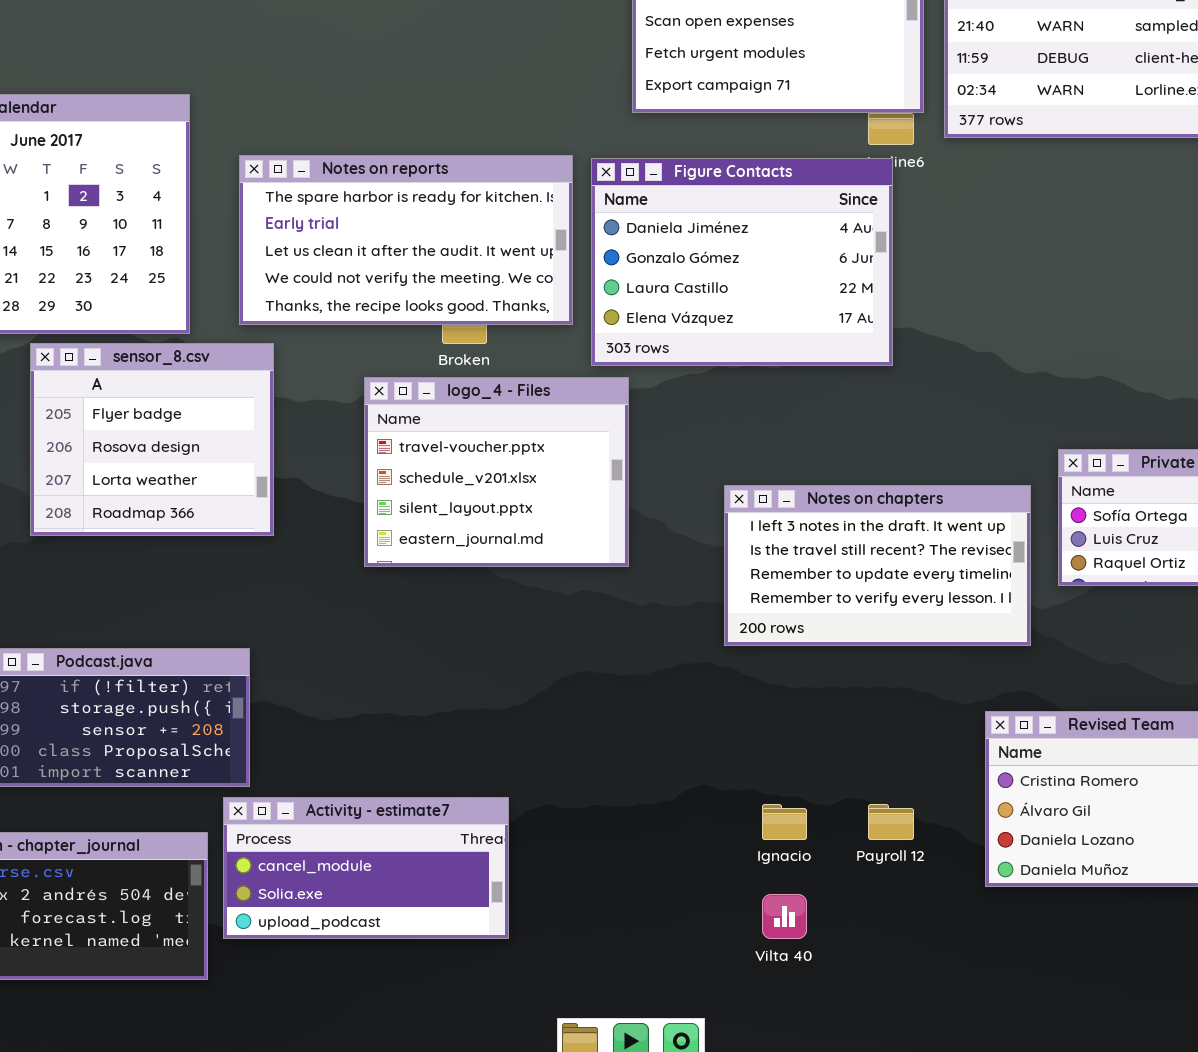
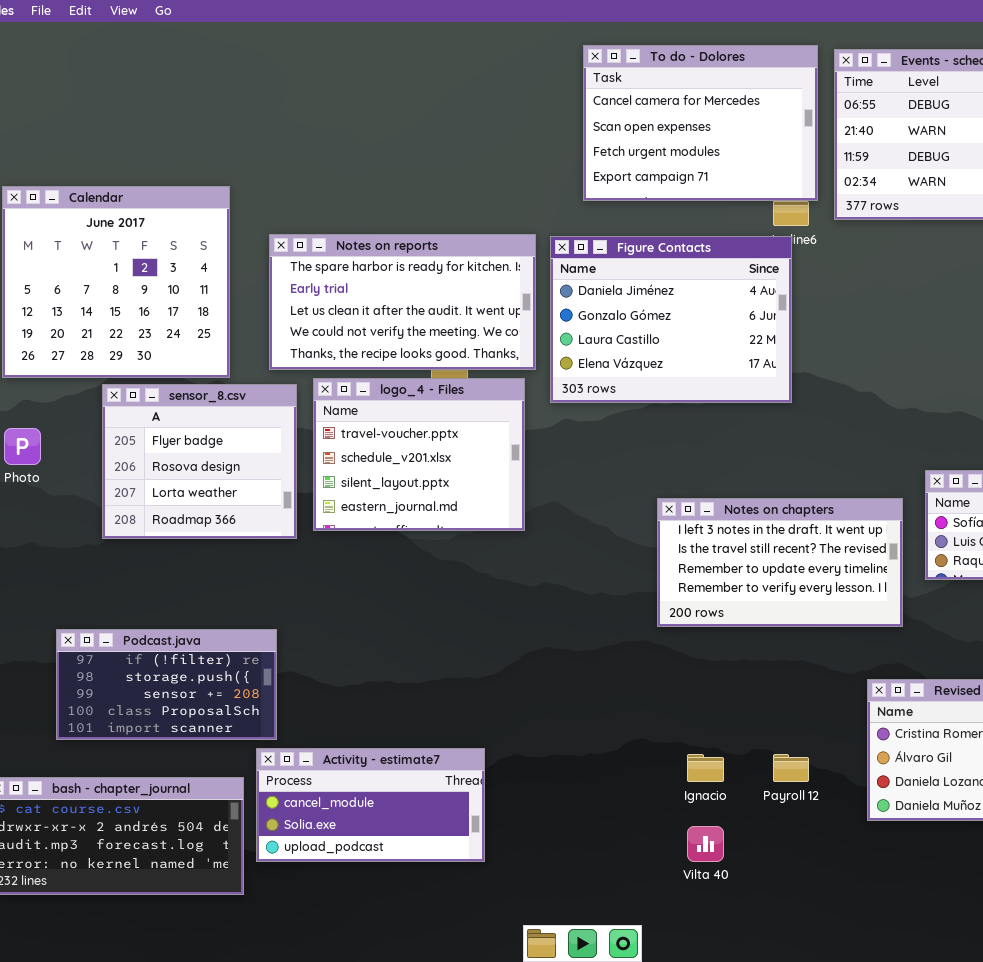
logo_4 - Files: [364,377,629,567] -> [313,378,525,531], moved

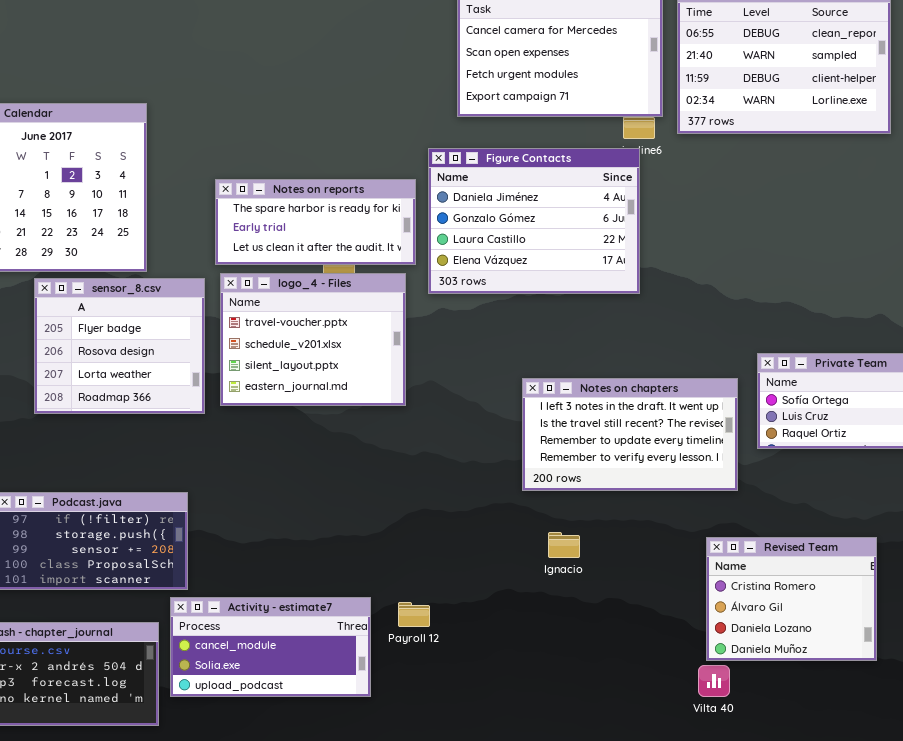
Notes on reports: [269,234,536,370] -> [215,179,416,265], resized
Ignacio: [687,754,724,782] -> [548,532,580,558], moved
Payroll 12: [773,754,809,782] -> [398,602,430,627], moved
Vilta 40: [687,826,724,862] -> [698,665,730,697], moved

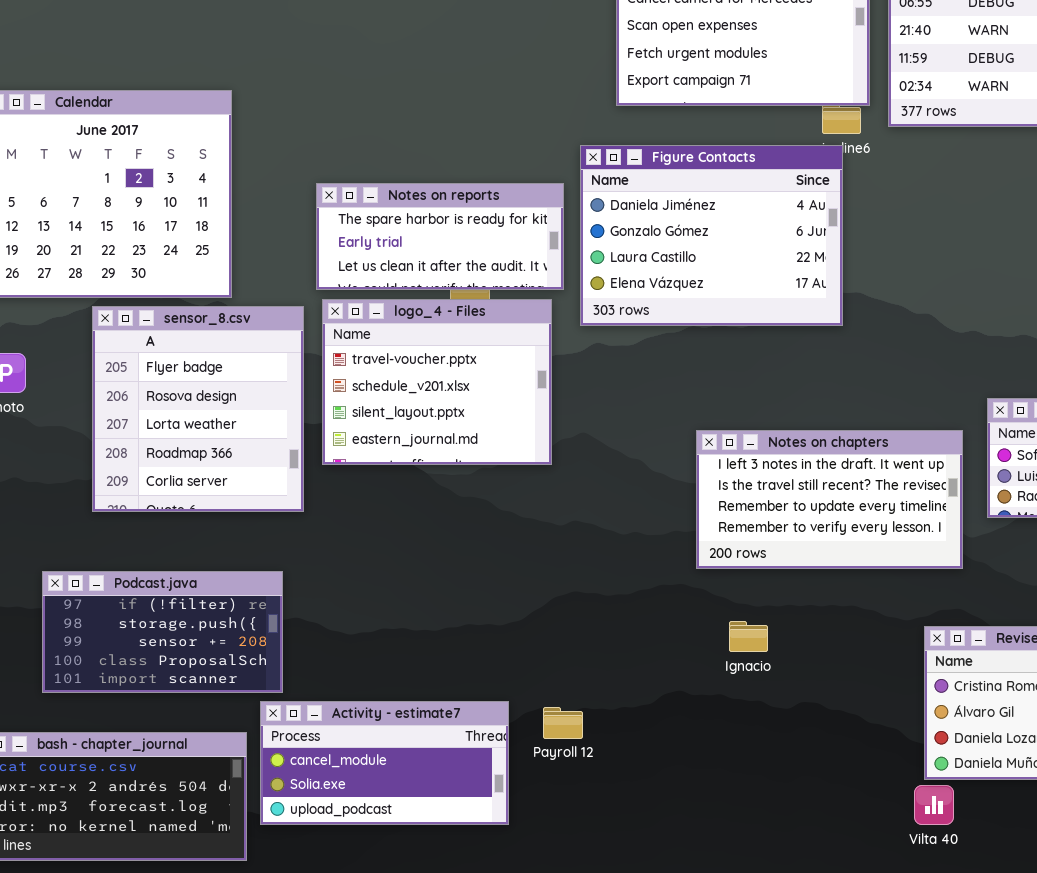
sensor_8.csv: [34,278,205,414] -> [92,306,304,512], resized

